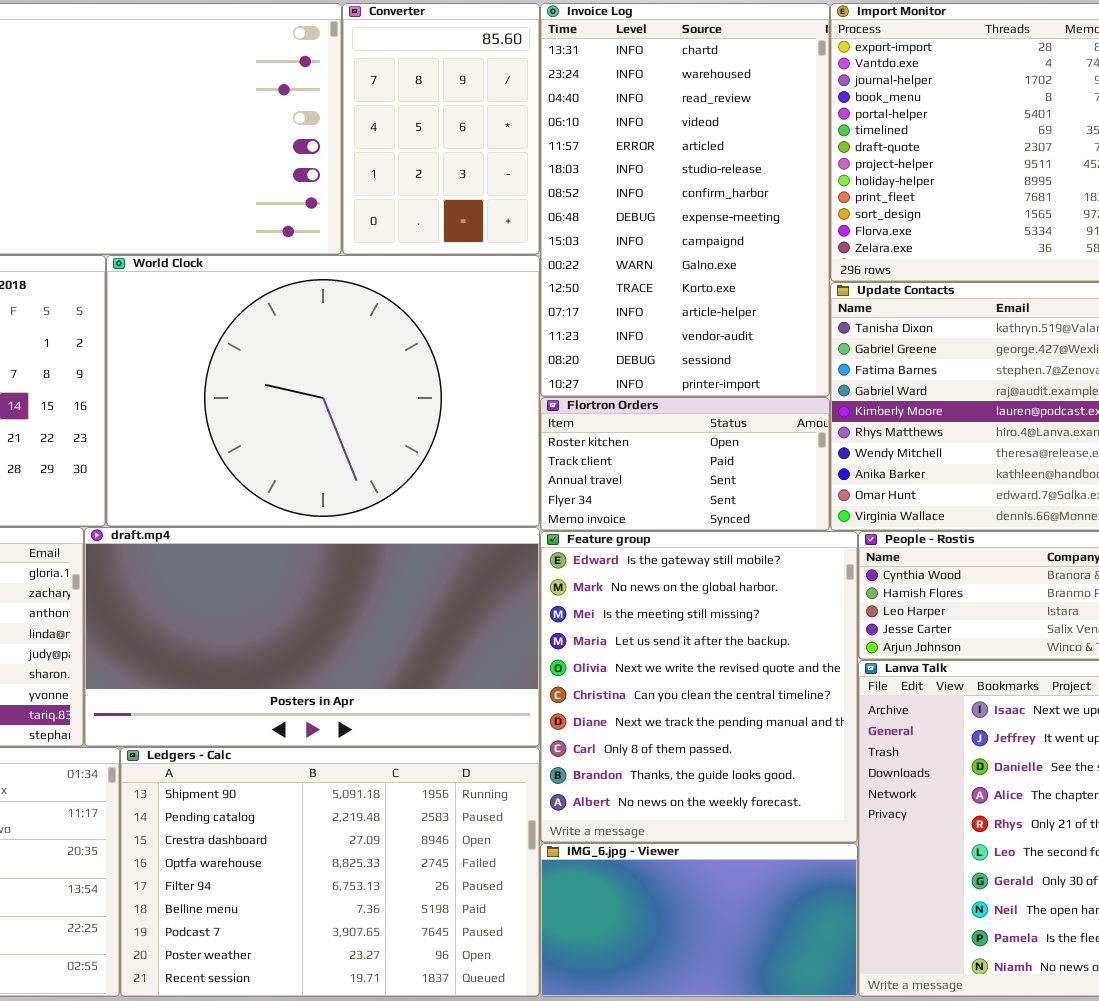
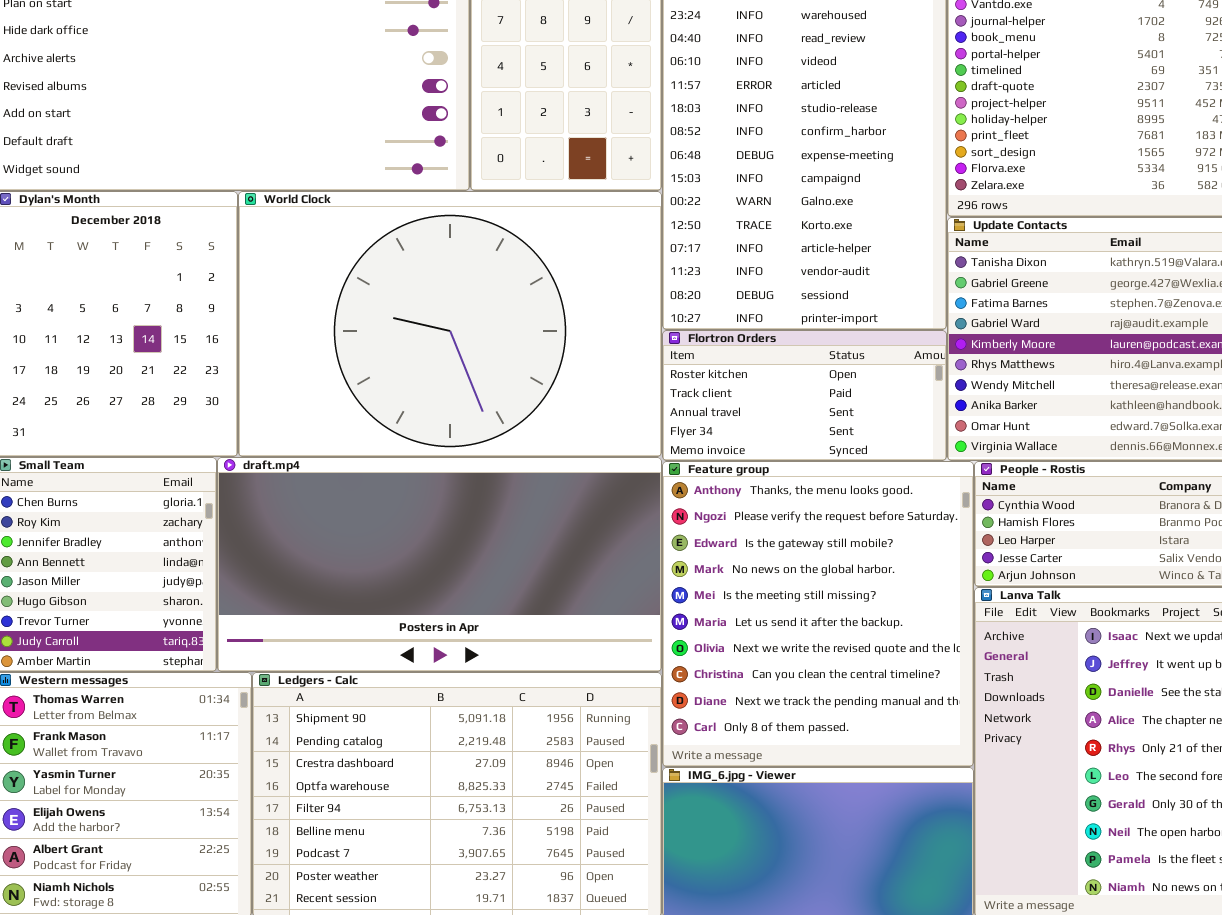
Feature group: [540,531,858,843] -> [662,461,974,767], scrolled up 2 rows

